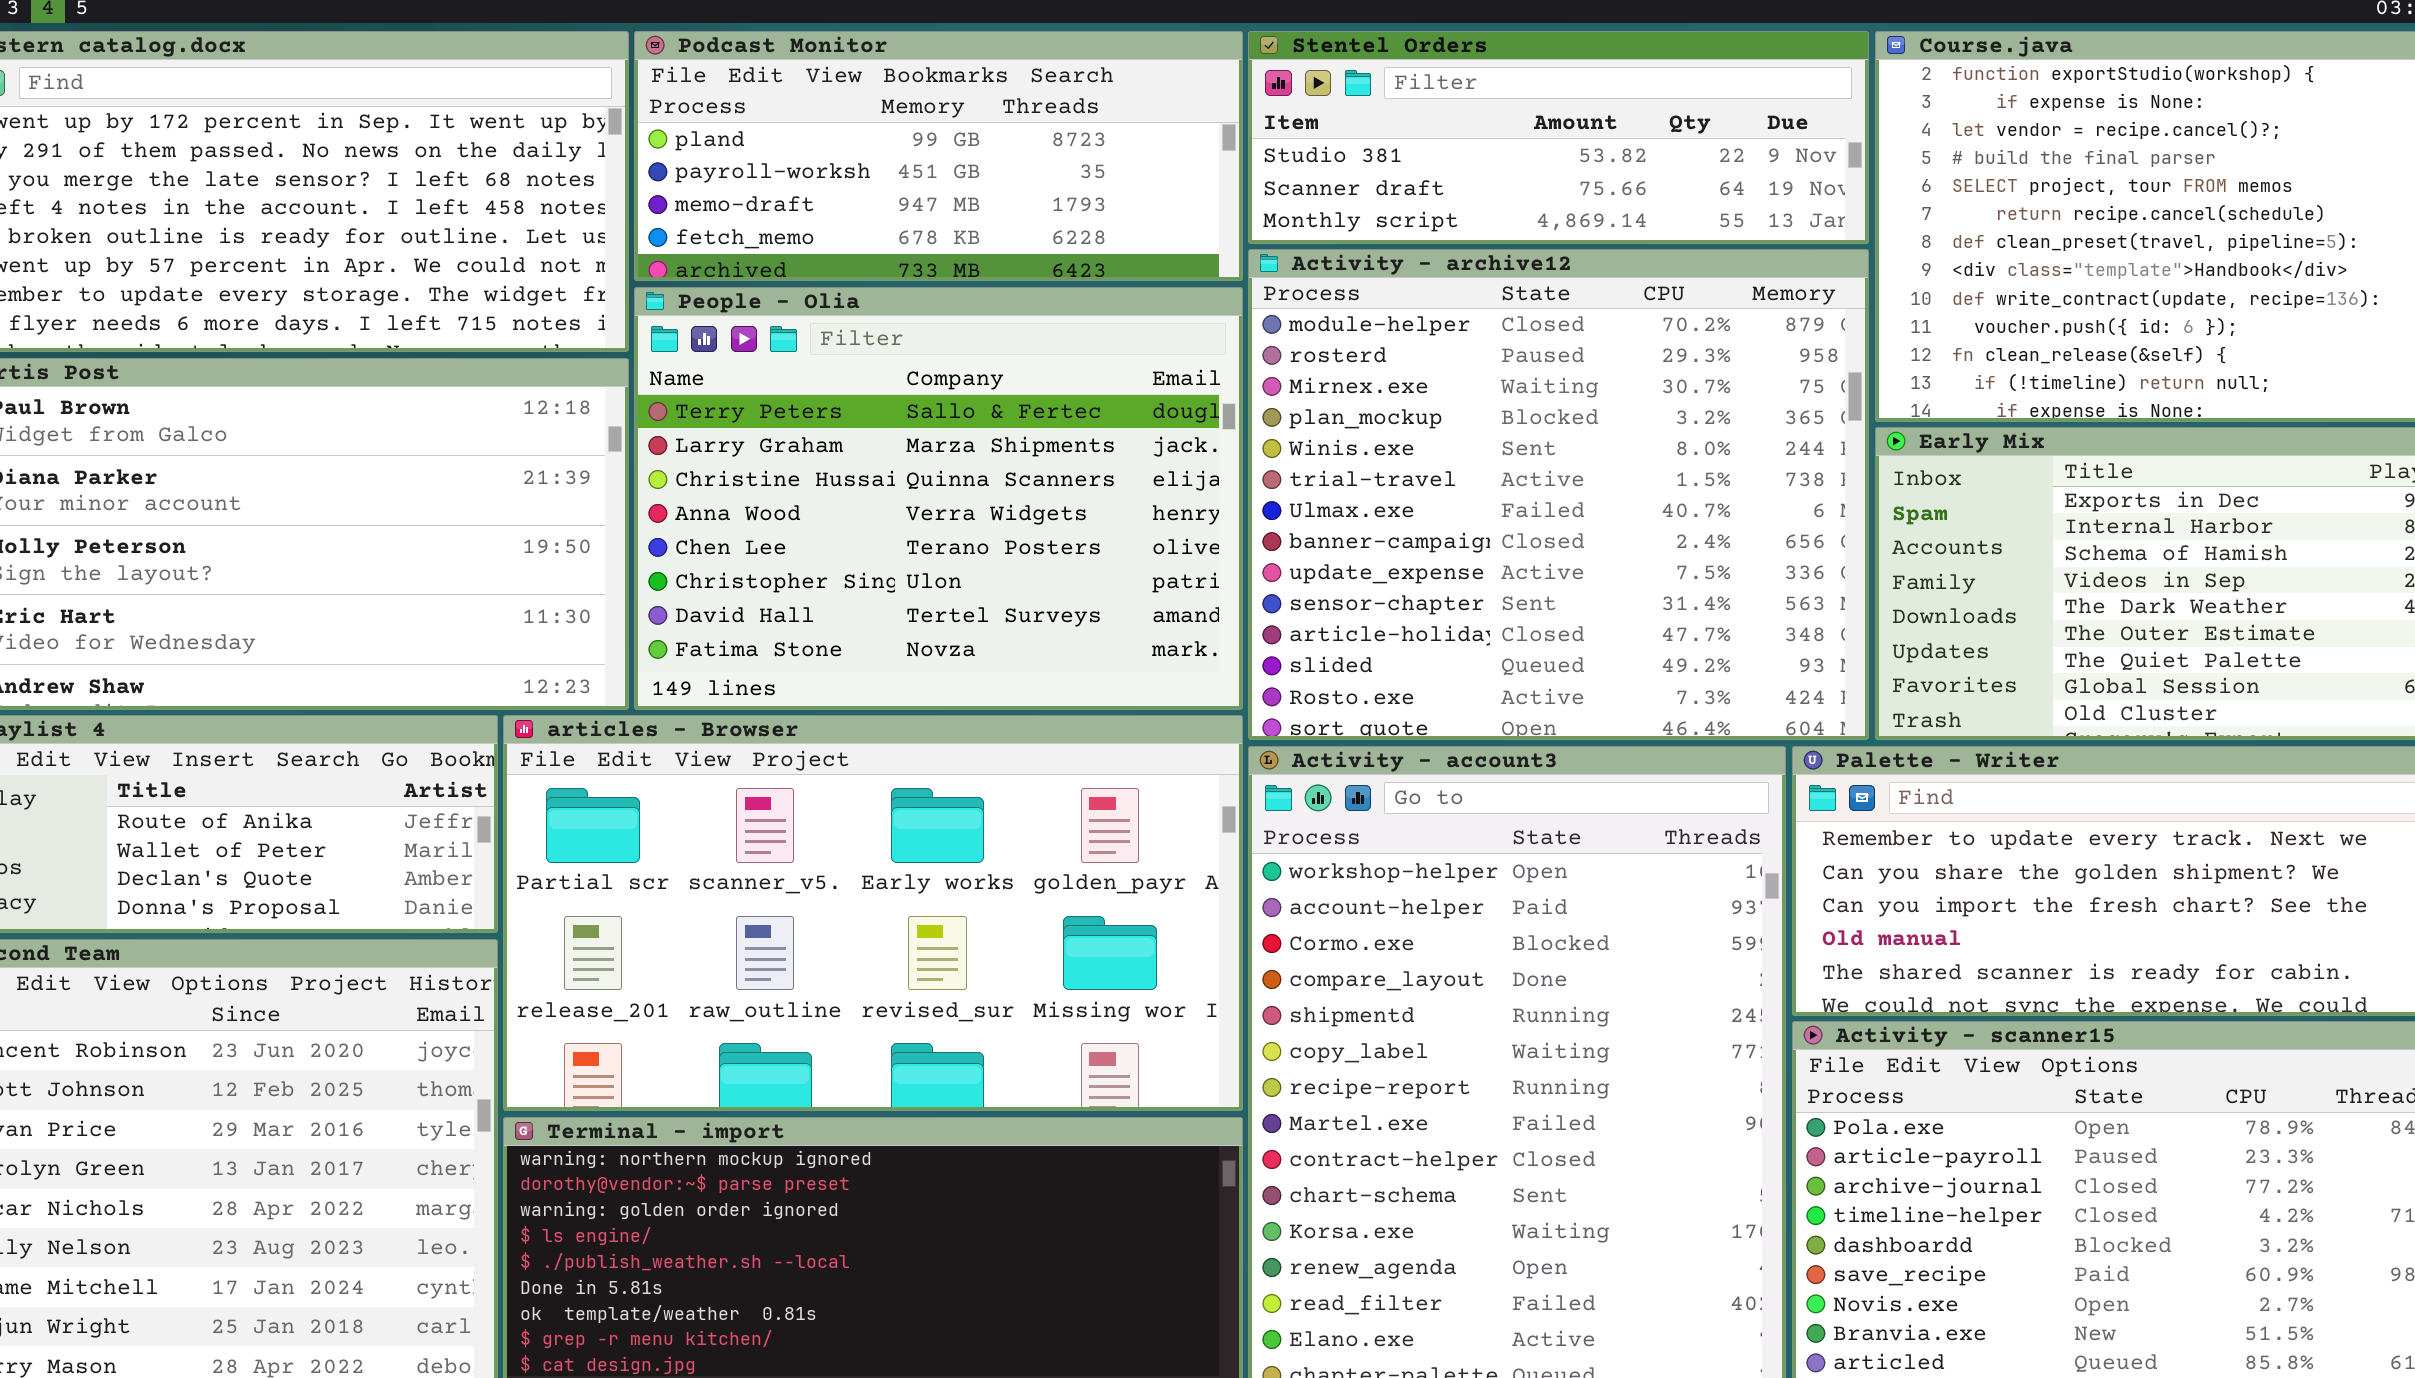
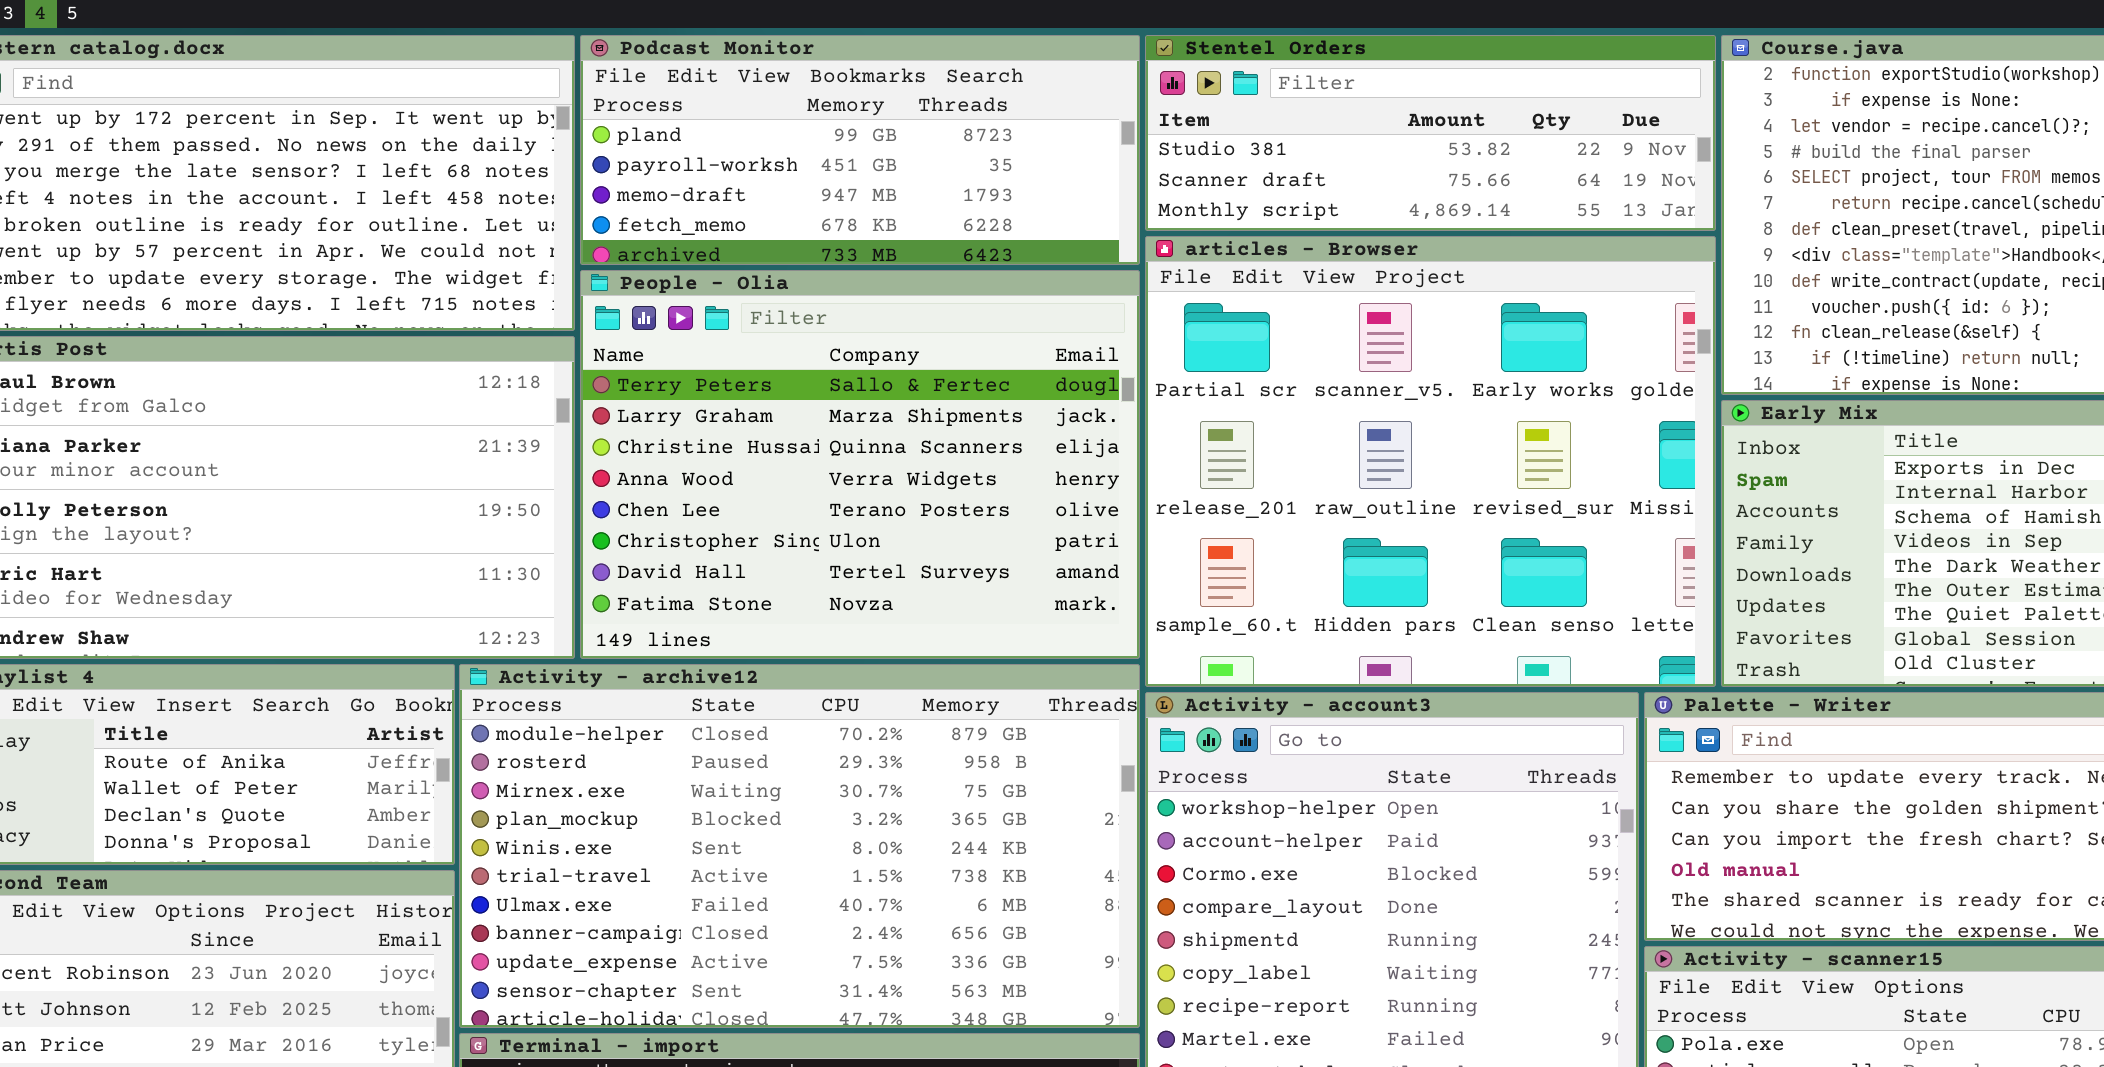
Activity - archive12: [1248,249,1869,740] -> [459,664,1140,1028], moved, resized
articles - Browser: [503,715,1243,1111] -> [1145,236,1716,687], moved, resized

